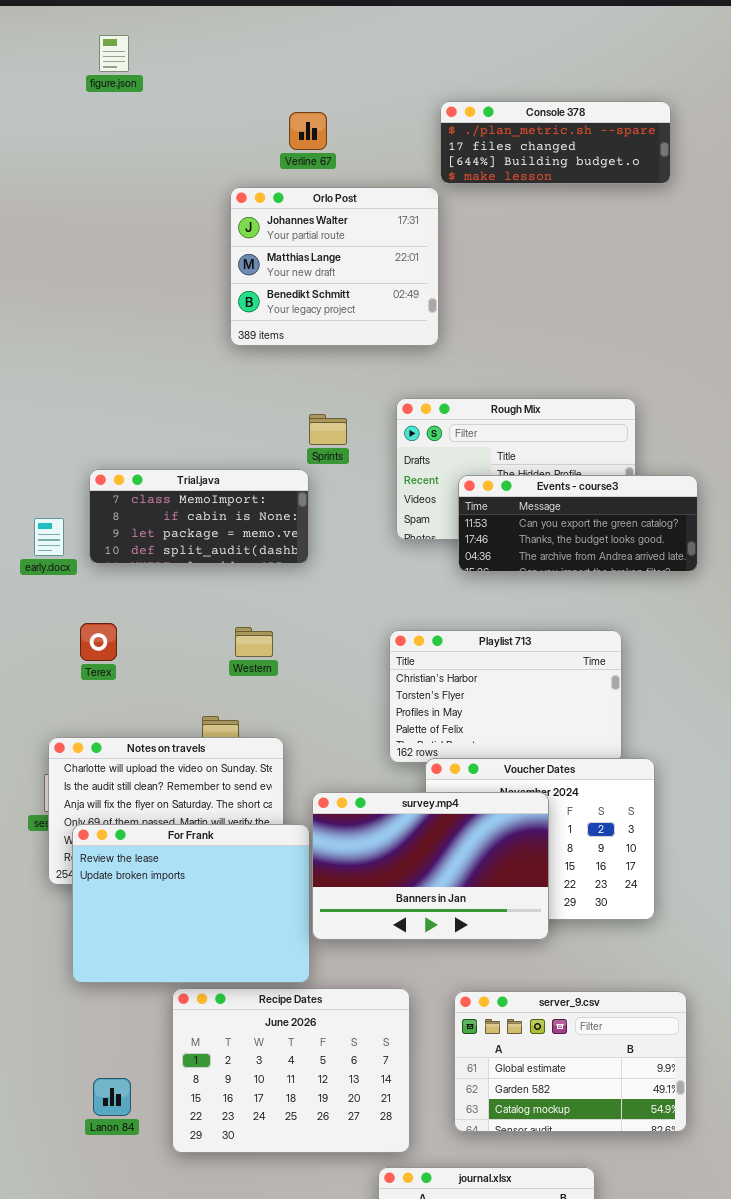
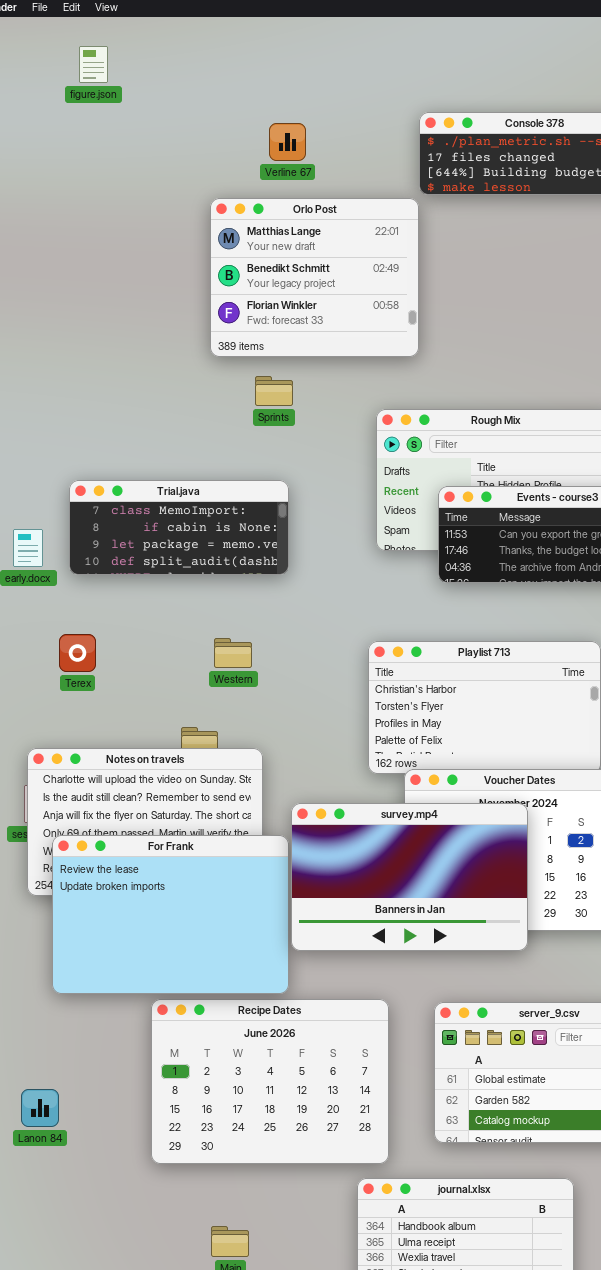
Orlo Post: [230,187,439,346] -> [210,198,419,357], scrolled down 1 row
Sprints: [309,414,347,445] -> [255,376,293,406], moved
Lanon 84: [93,1078,131,1116] -> [21,1089,59,1127], moved

